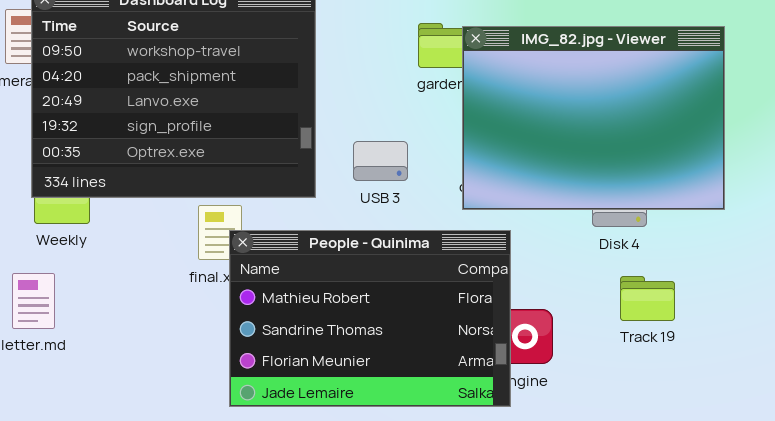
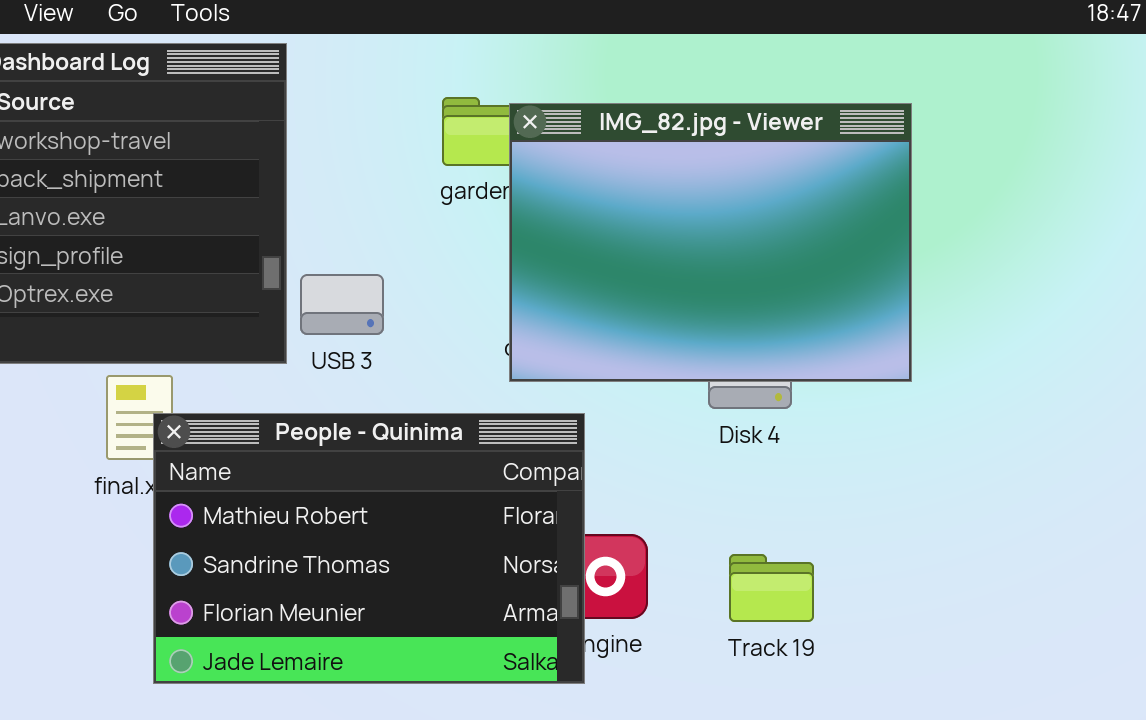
USB 3: [353,141,408,181] -> [300,274,384,335], moved
Track 19: [620,276,675,321] -> [729,554,814,622], moved

